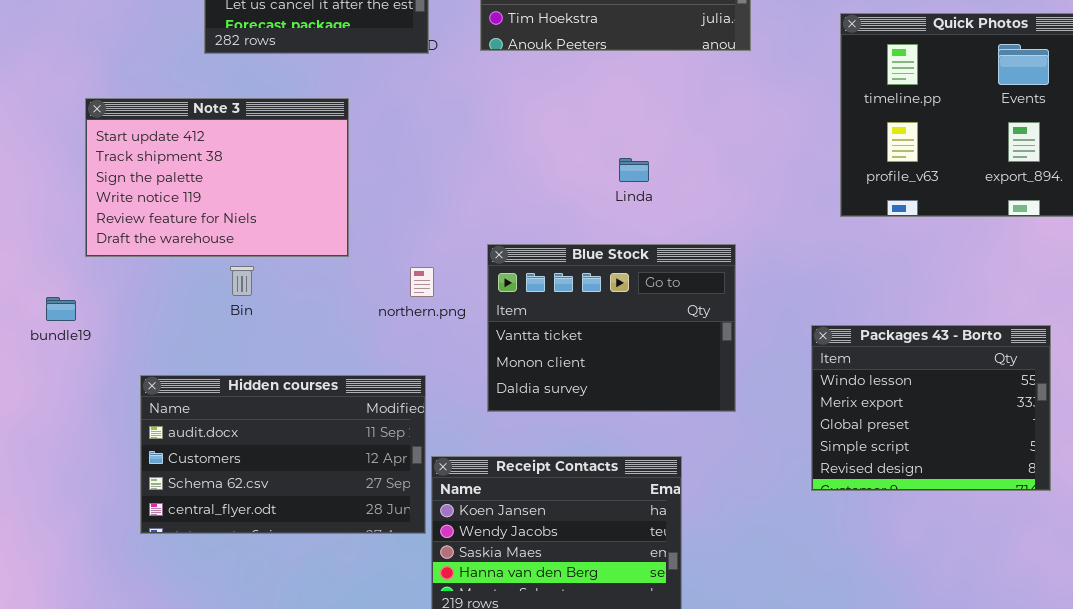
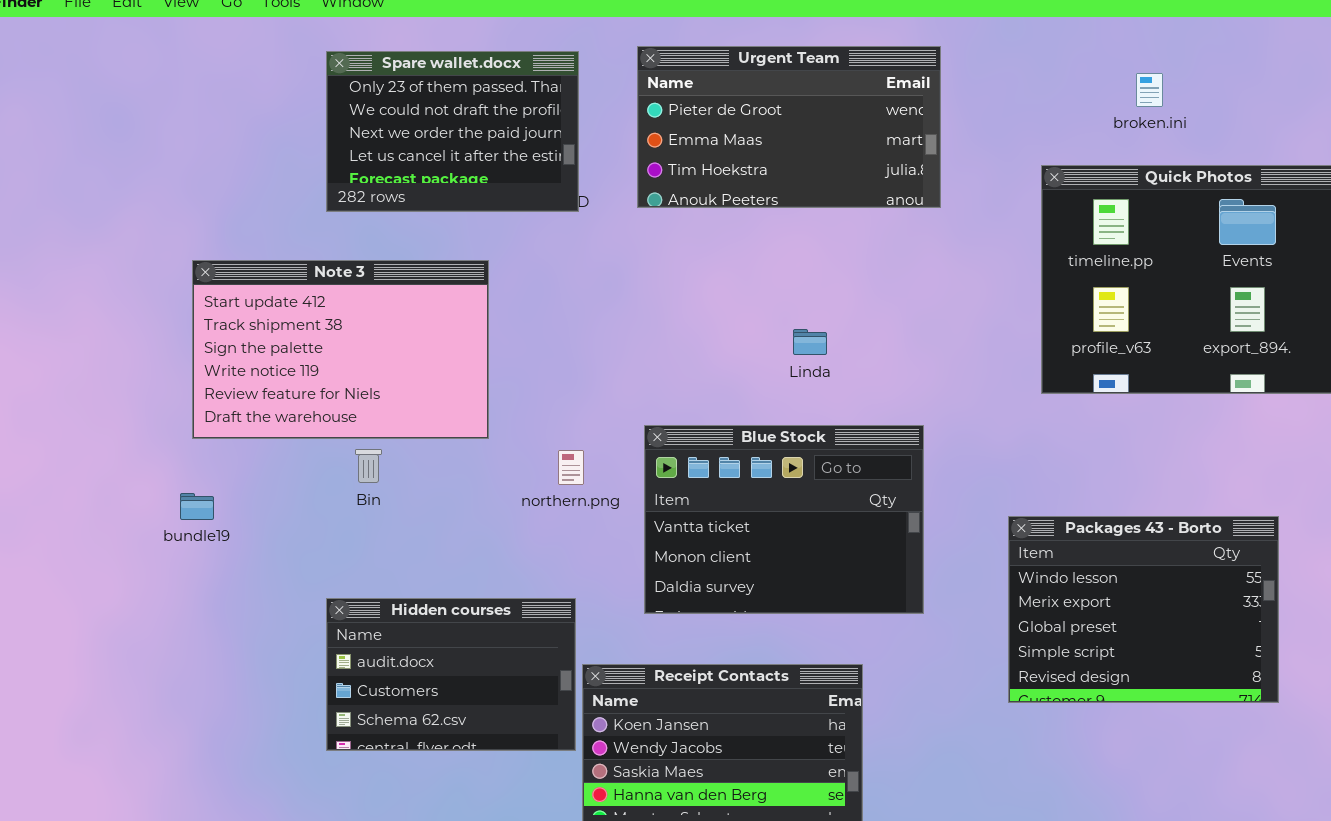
bundle19: [46,297,76,321] -> [180,493,214,520], moved
Hidden courses: [140,375,426,534] -> [326,598,576,751], resized

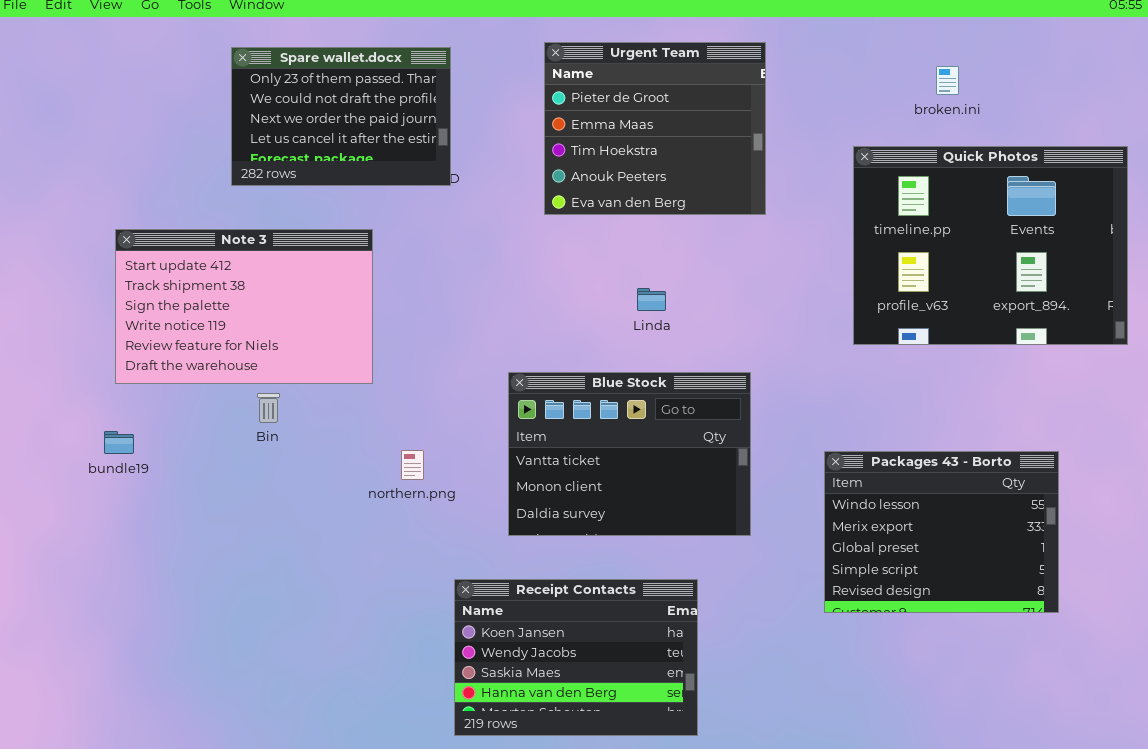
Urgent Team: [637,46,941,208] -> [544,42,766,215], resized
northern.png: [558,450,584,485] -> [401,450,424,480], moved
Hidden courses: [326,598,576,751] -> none, closed

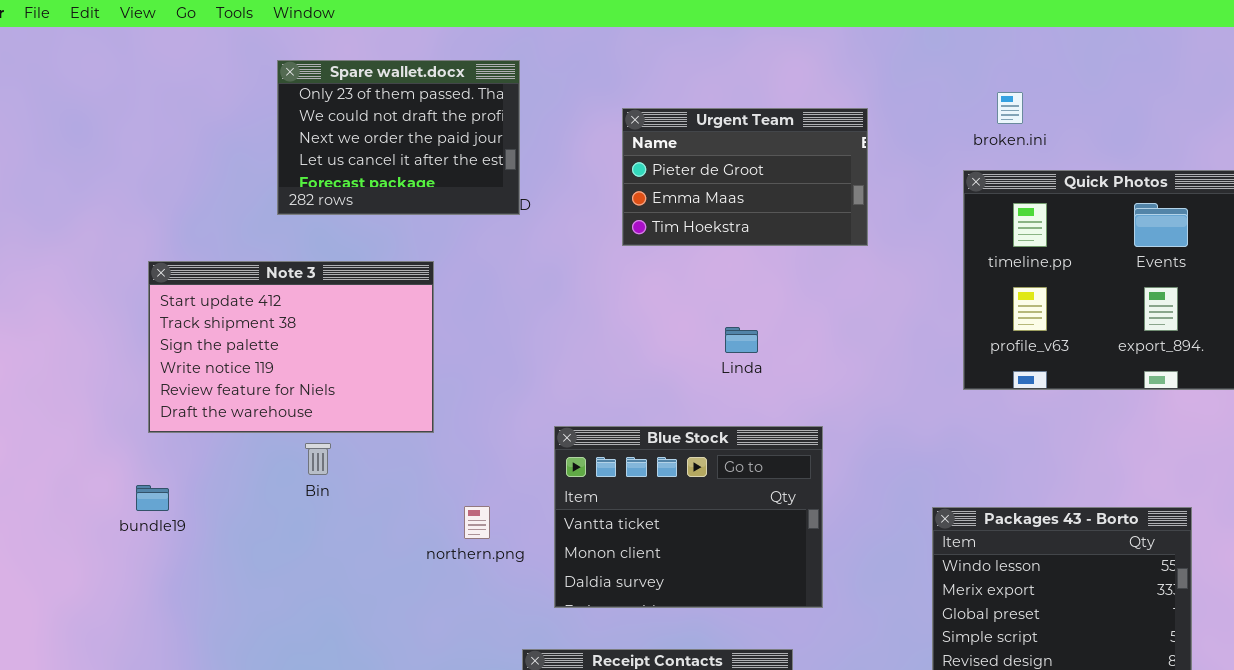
Urgent Team: [544,42,766,215] -> [622,108,868,246], resized
broken.ini: [936,66,959,95] -> [997,92,1023,124], moved
Blue Stock: [508,372,751,536] -> [554,426,823,608], moved

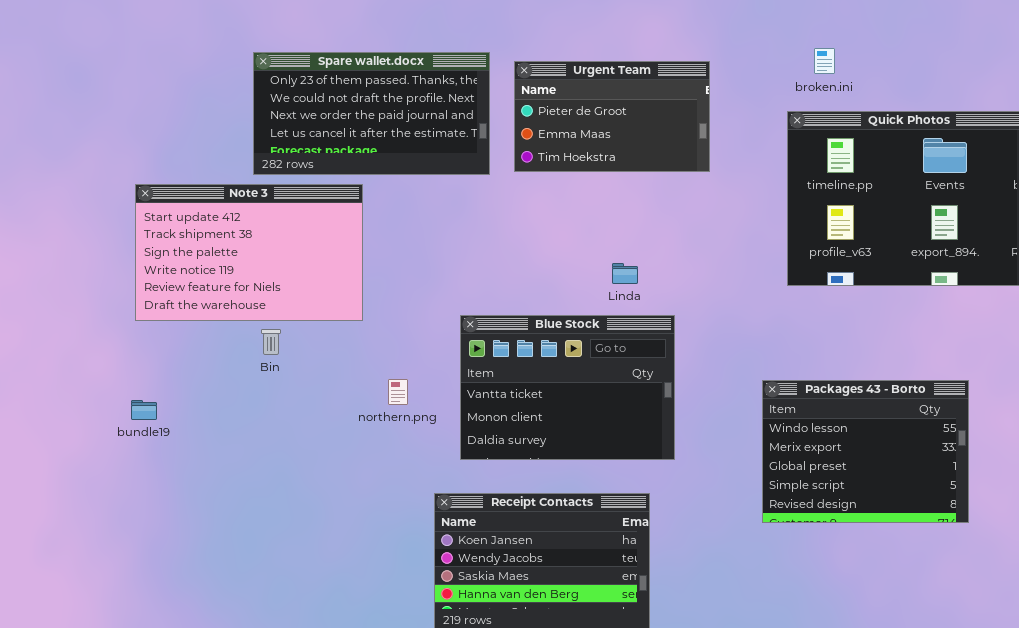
Spare wallet.docx: [277,60,520,215] -> [253,52,490,175], moved, resized
Linda: [725,327,758,353] -> [612,263,638,284], moved
bundle19: [136,485,169,511] -> [131,400,157,420], moved

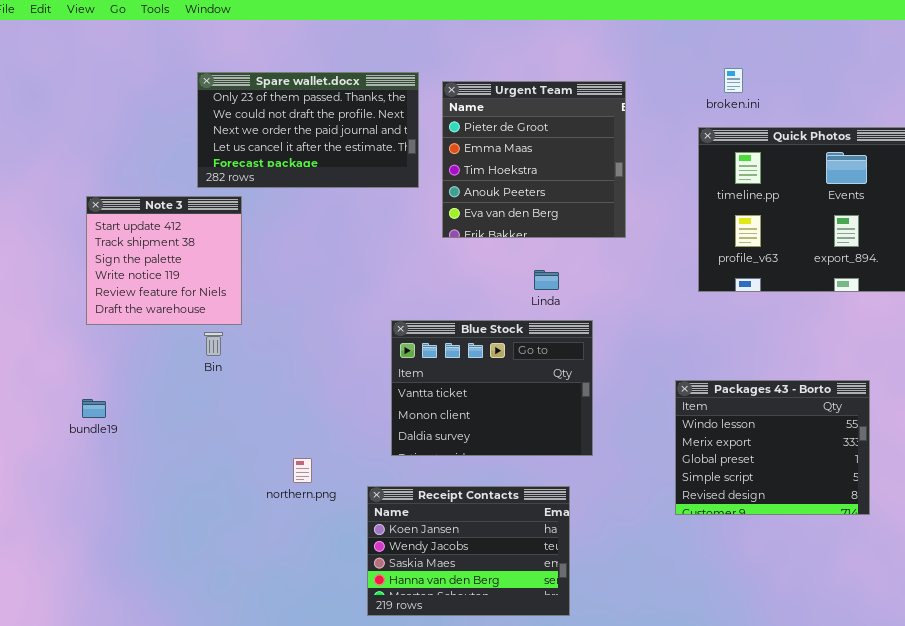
Urgent Team: [514,61,710,172] -> [442,81,626,238], resized
Note 3: [135,184,363,321] -> [86,196,242,325], resized
northern.png: [388,379,408,405] -> [293,458,312,483], moved

